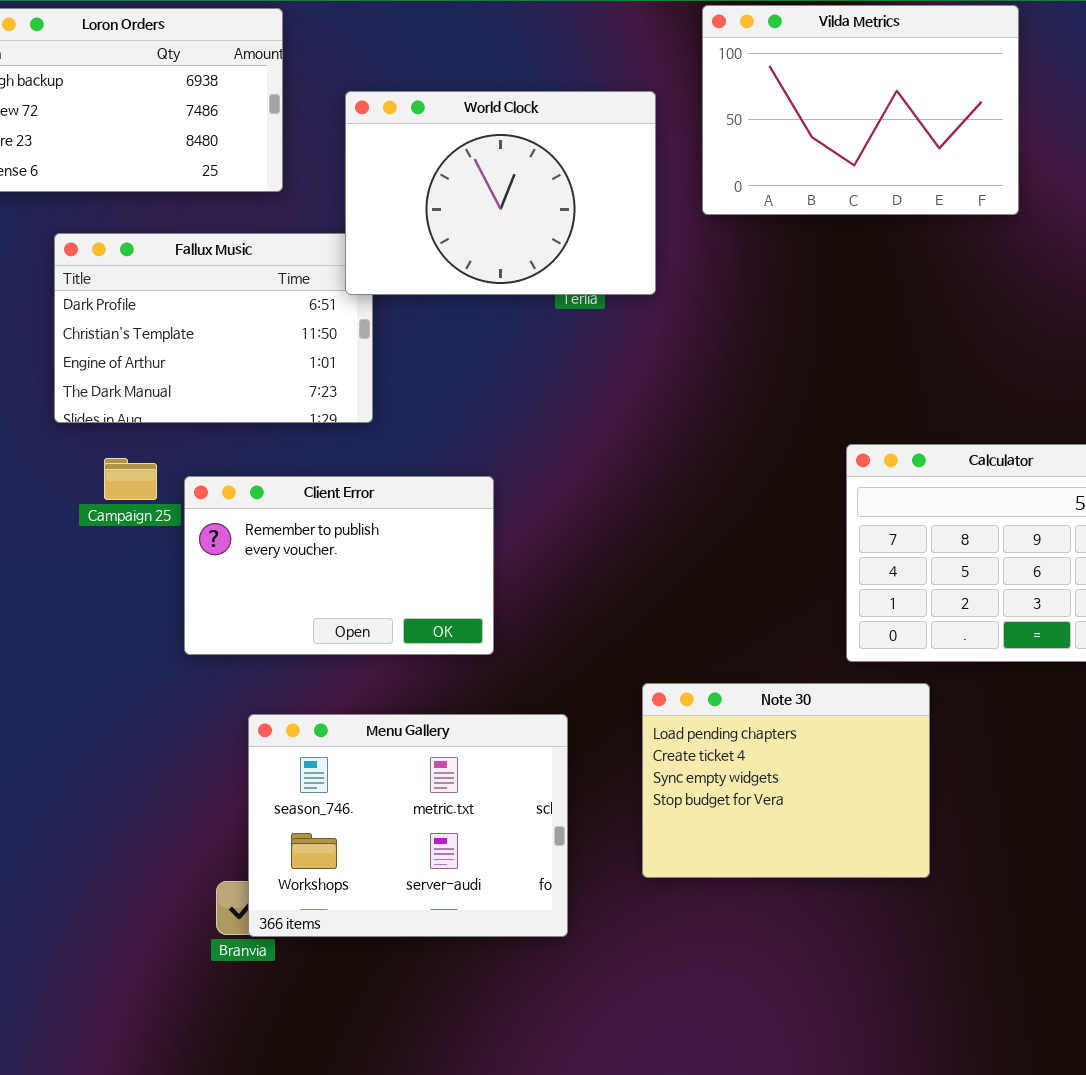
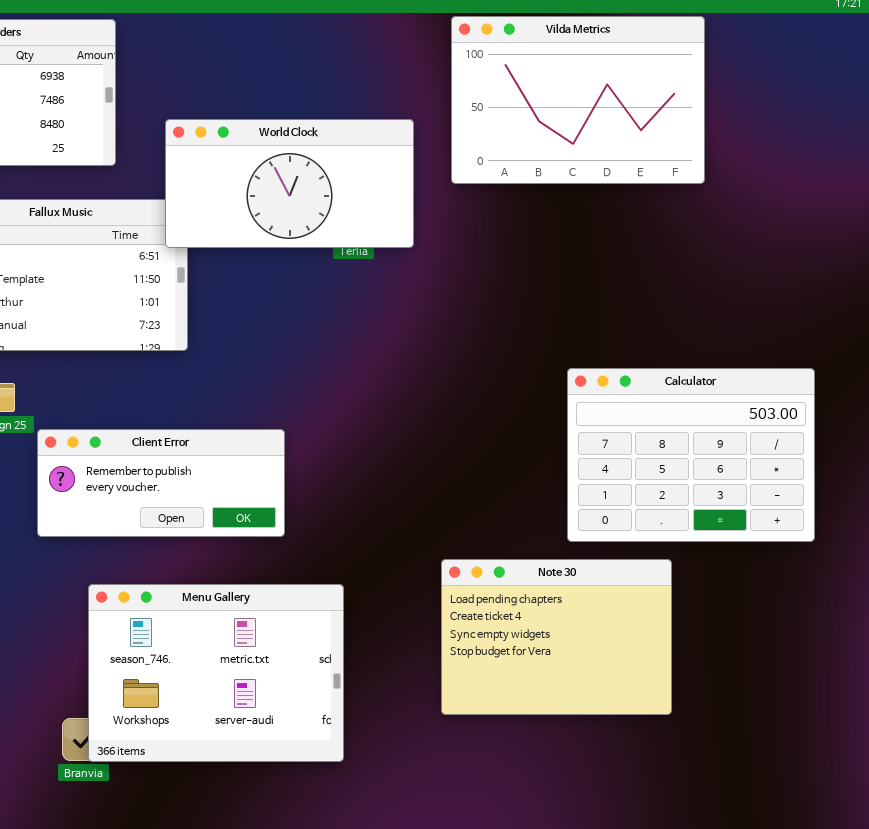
World Clock: [345,91,656,295] -> [165,119,414,248], resized
Client Error: [184,476,494,655] -> [37,429,285,537], resized
Note 30: [642,683,930,878] -> [441,559,672,715], moved

